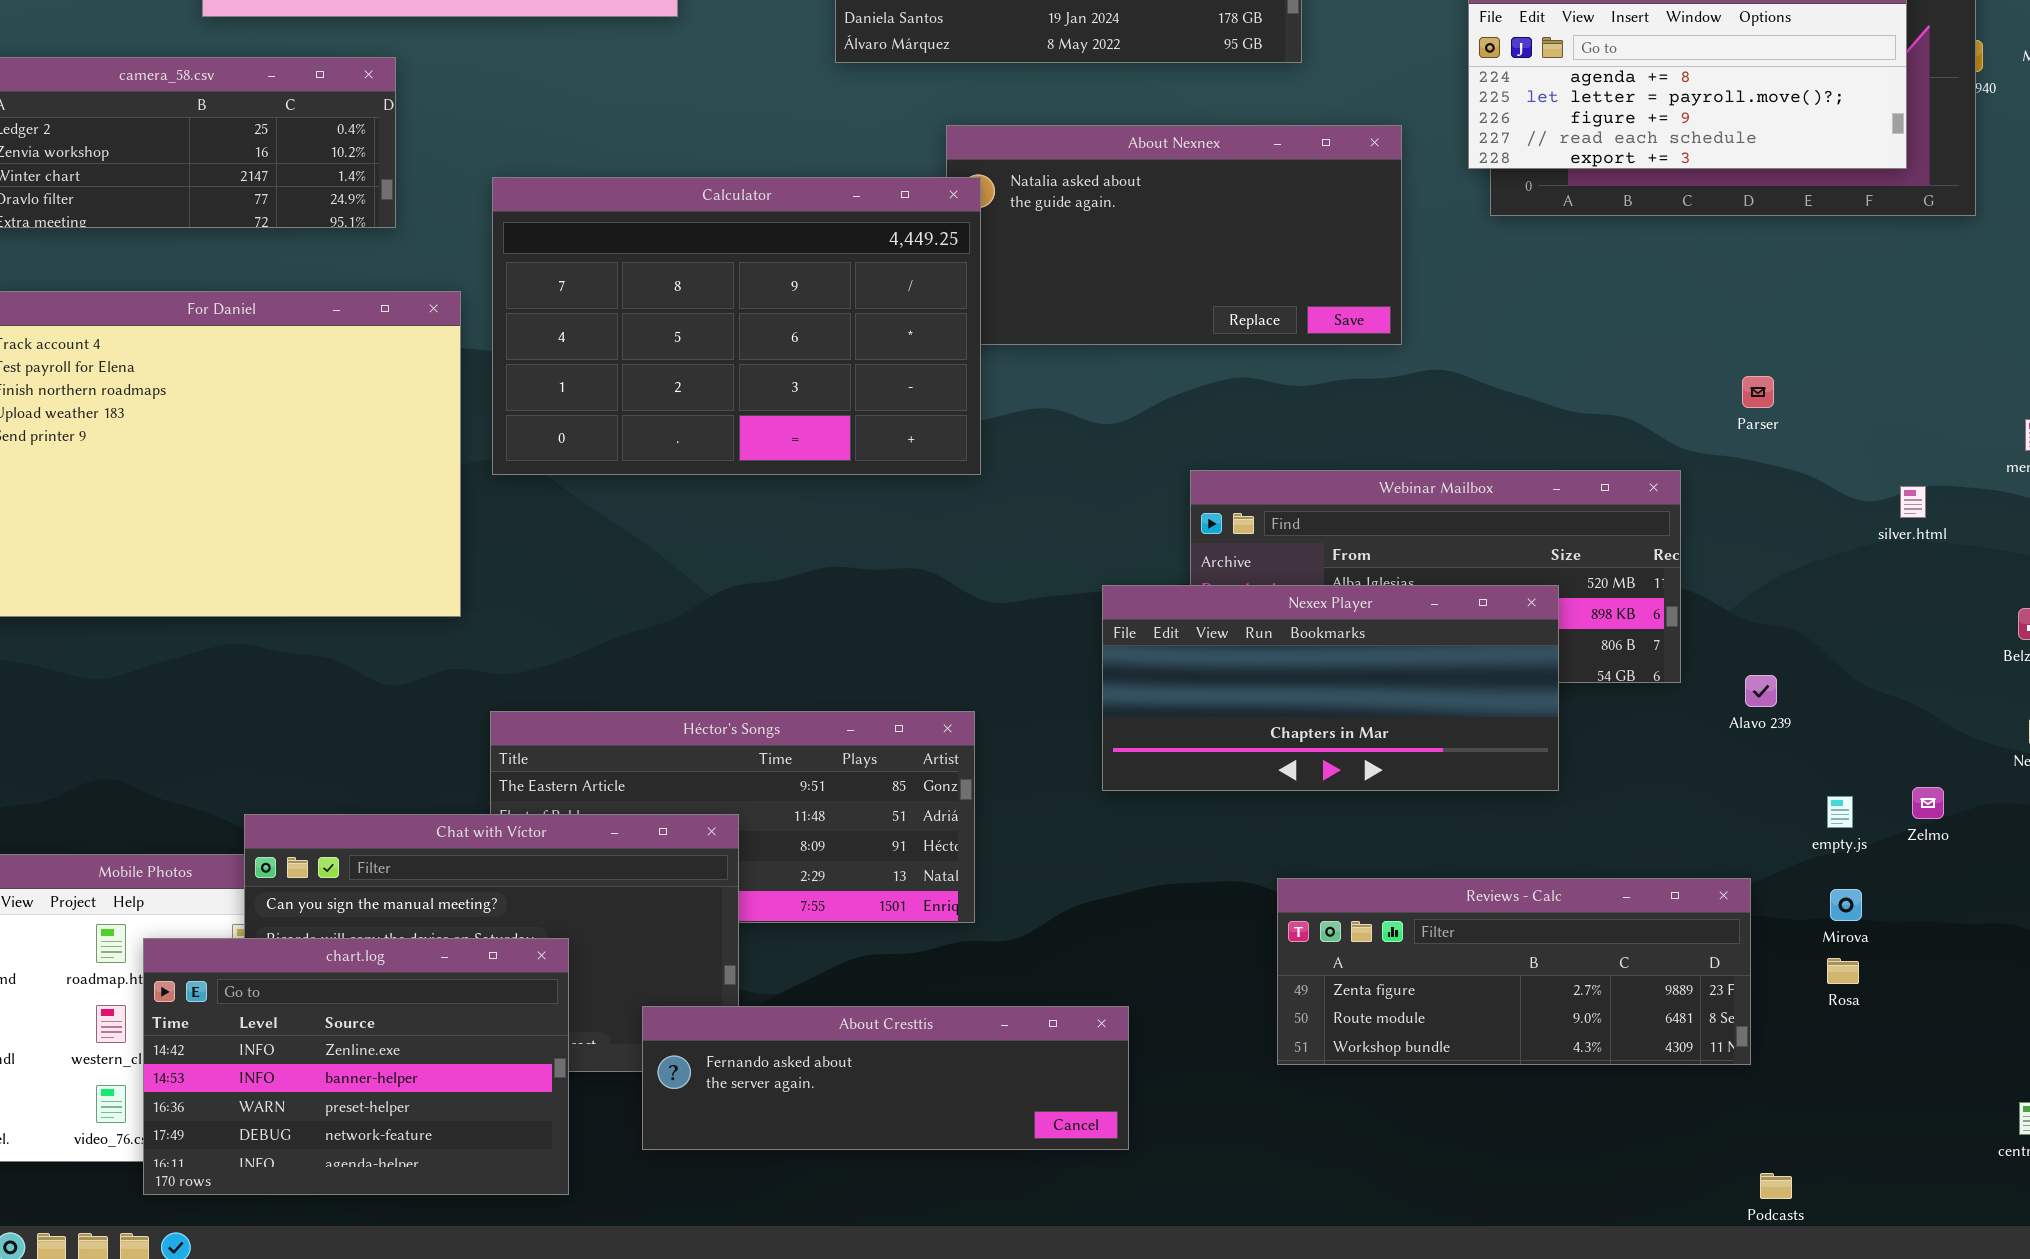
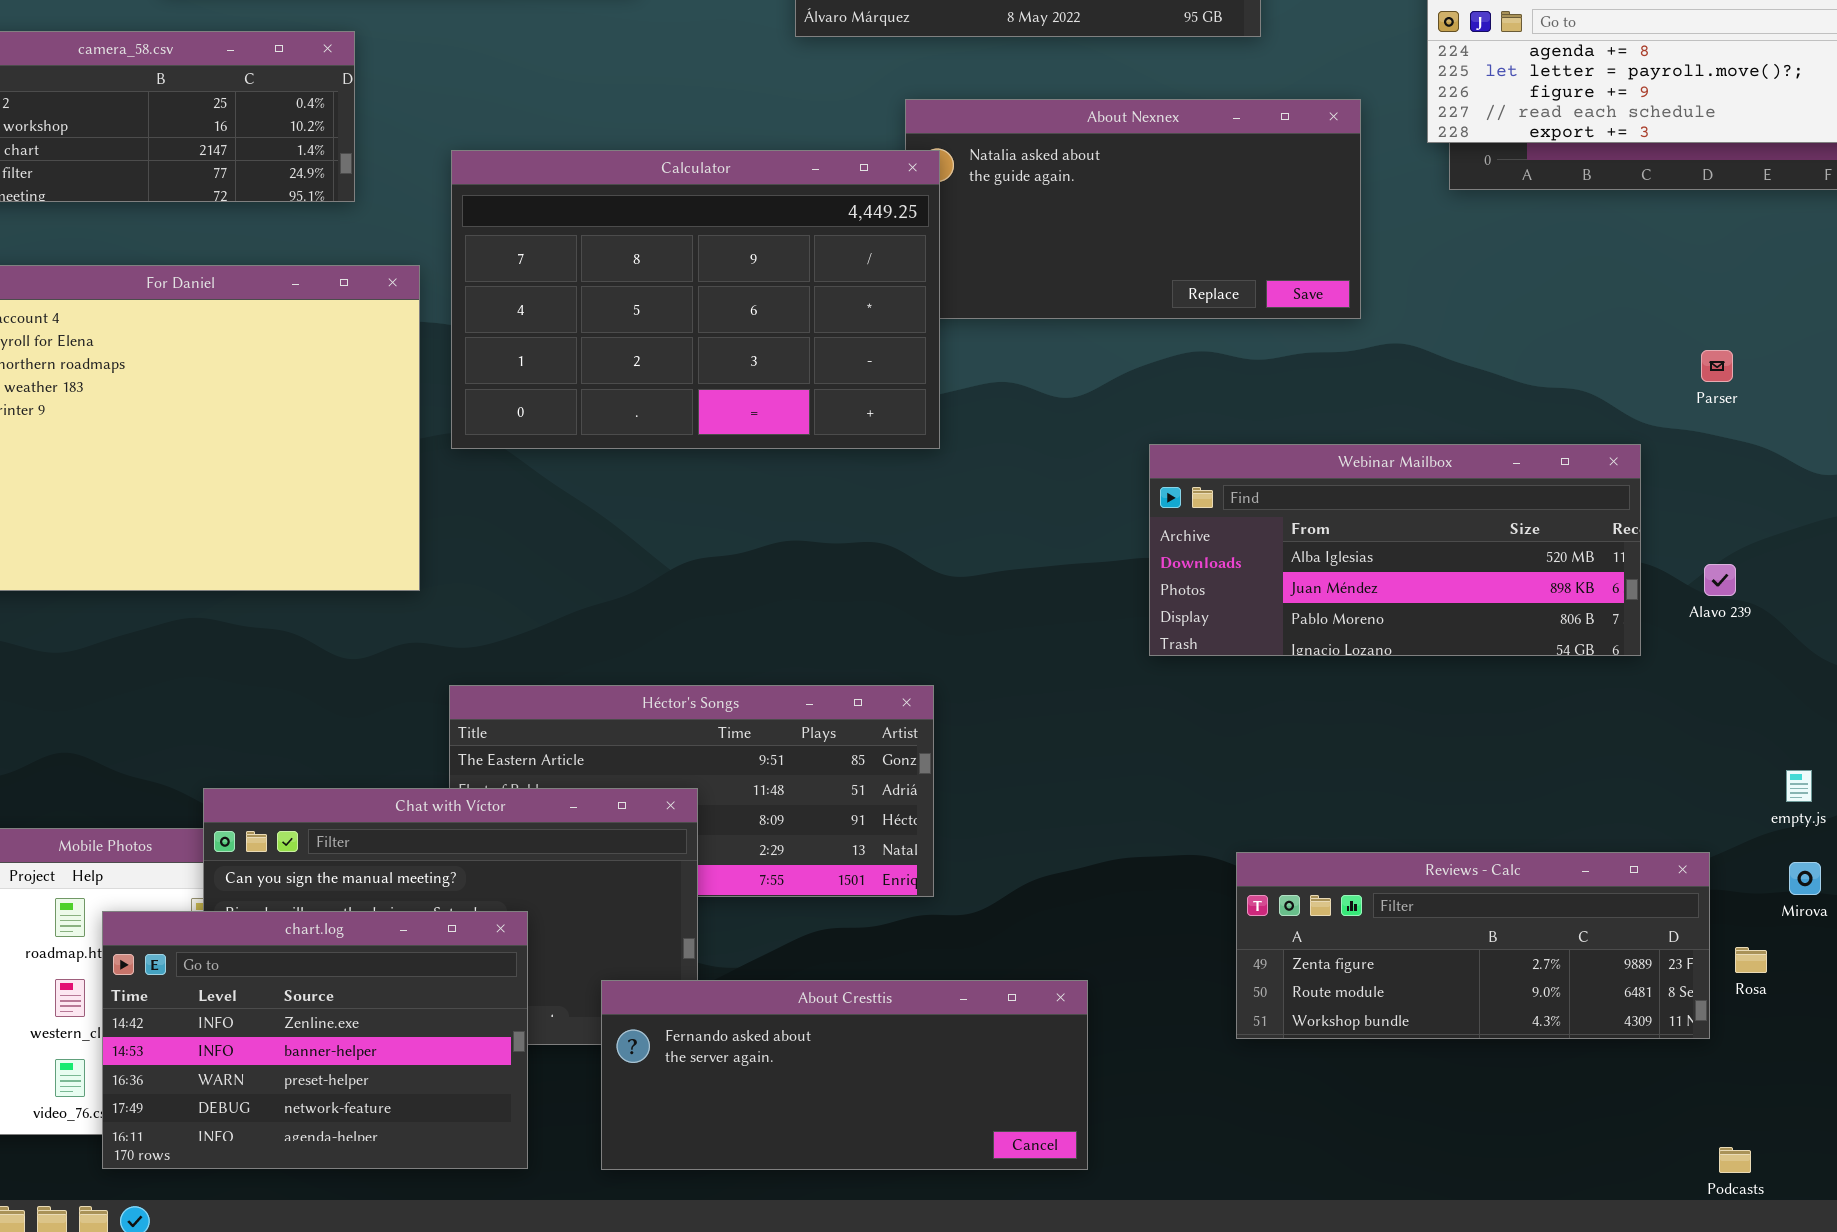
Nexex Player: [1102,585,1559,791] -> none, closed
Alavo 239: [1745,675,1777,707] -> [1704,564,1736,596], moved
Rosa: [1827,958,1859,984] -> [1735,947,1767,973], moved
About Cresttis: [642,1006,1129,1150] -> [601,980,1088,1170], resized

